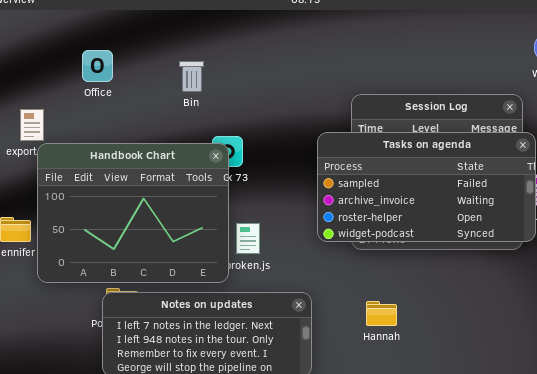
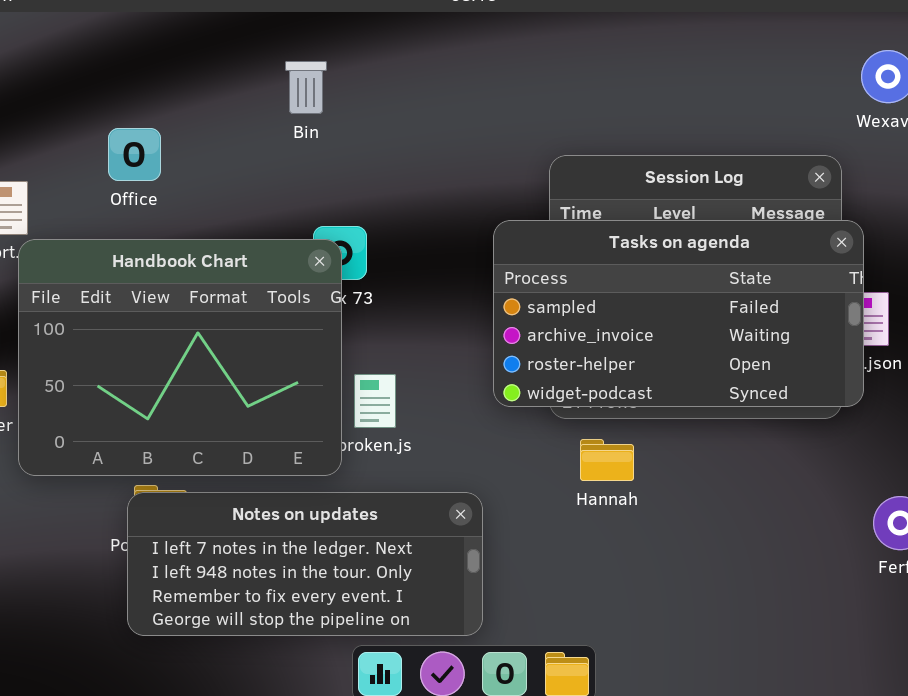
Office: [82,50,113,82] -> [108,128,161,181], moved
Bin: [179,61,204,92] -> [285,61,327,114], moved
Hannah: [366,301,397,326] -> [580,439,634,481], moved

